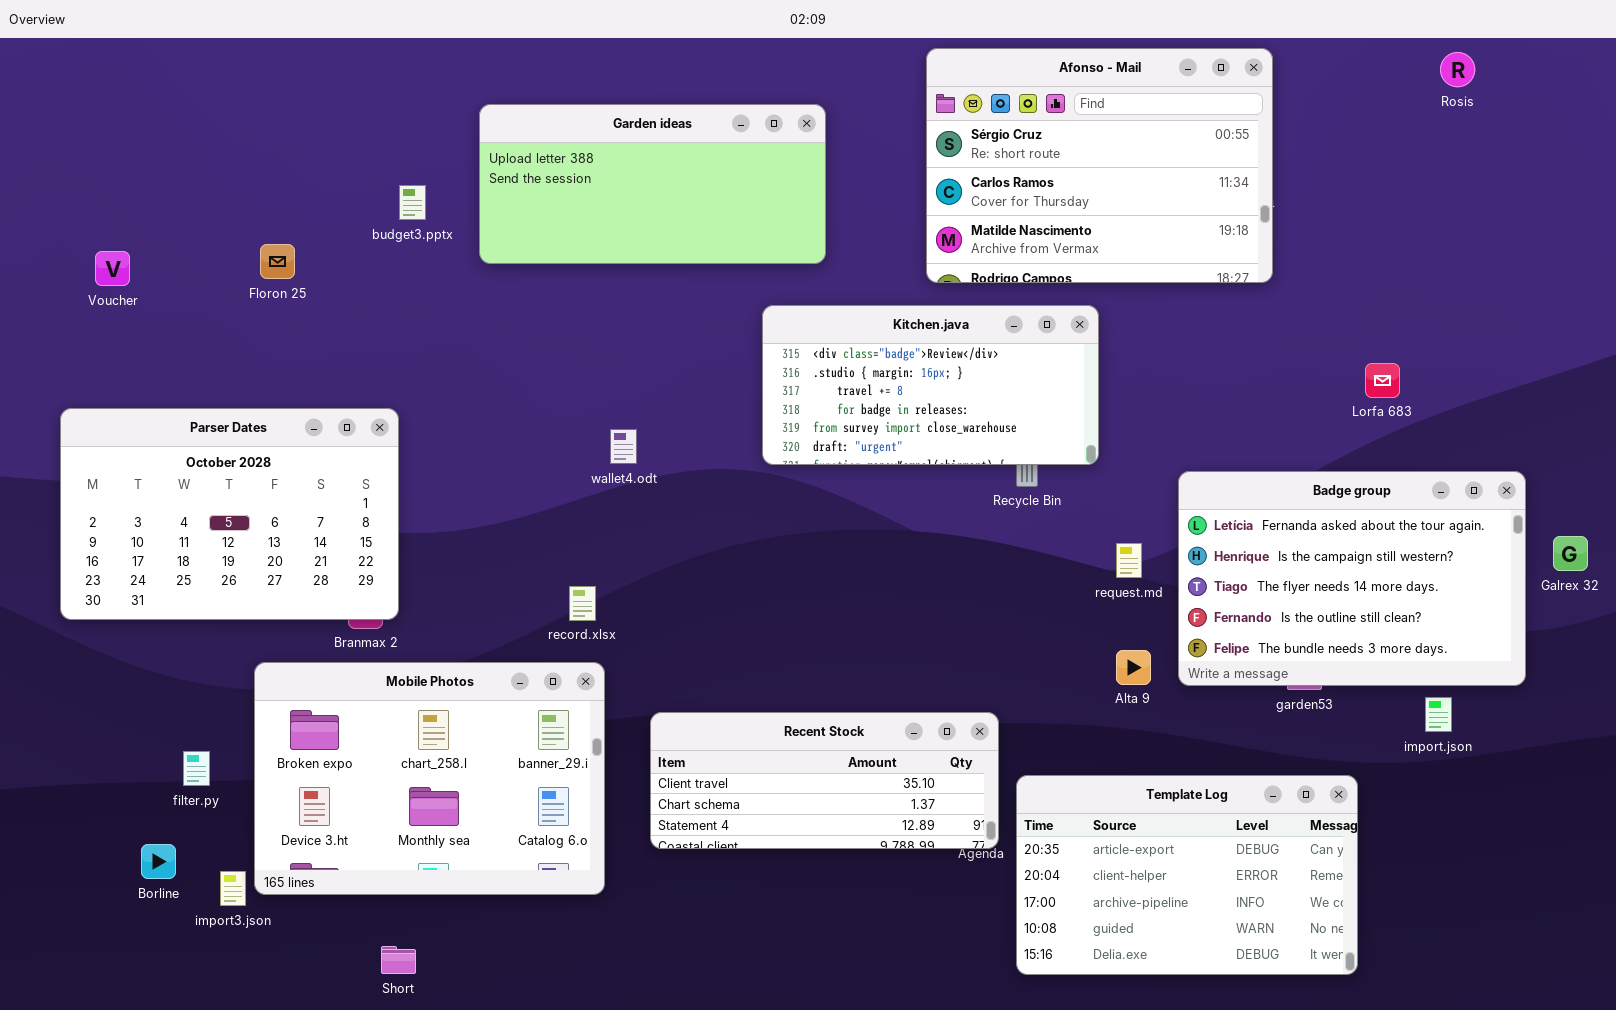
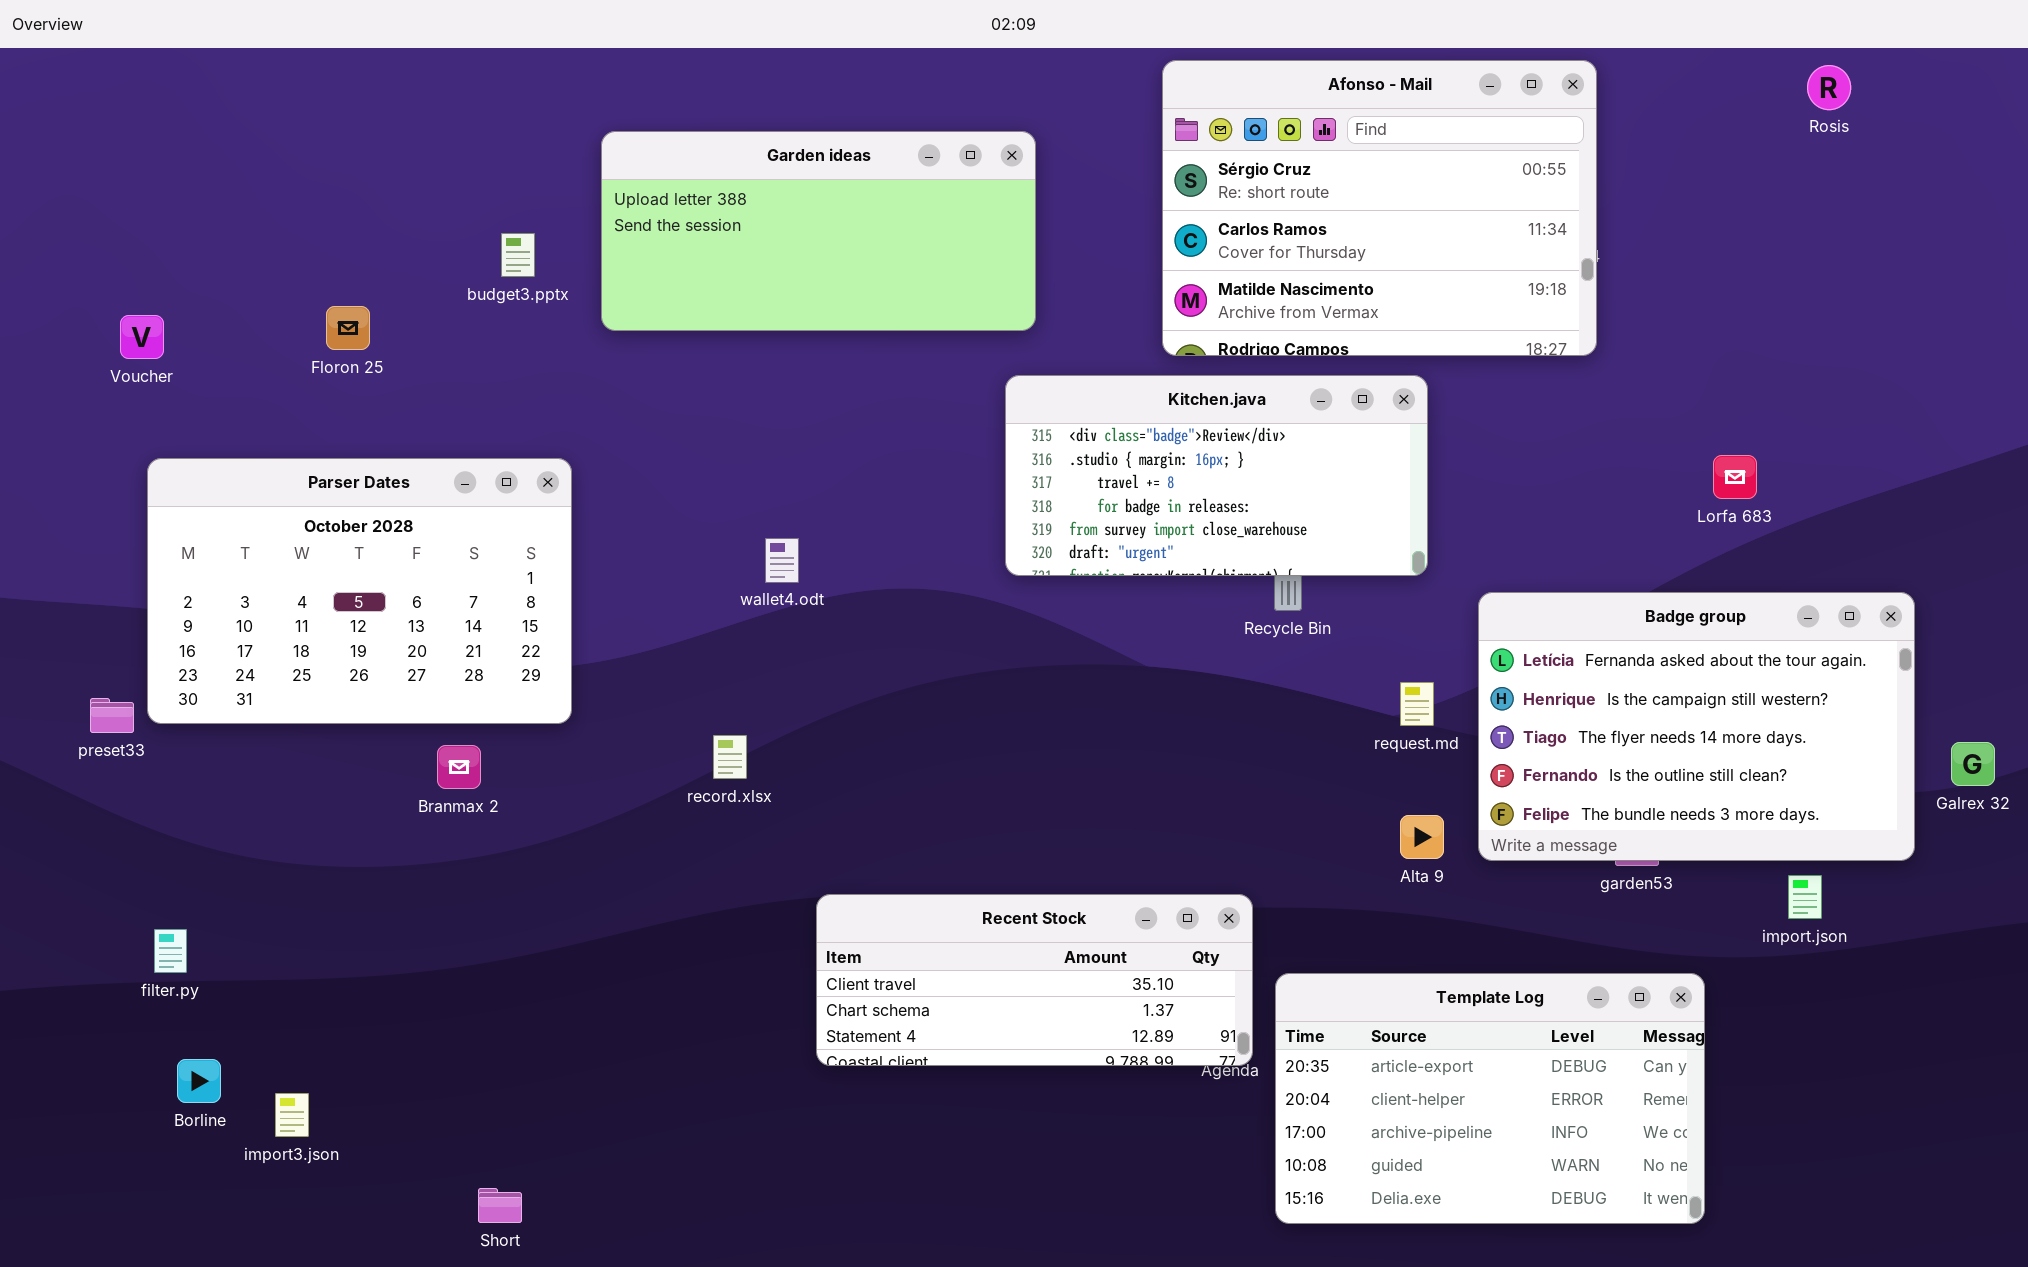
Kitchen.java: [762,305,1099,465] -> [1005,375,1428,576], moved
Parser Dates: [60,408,399,620] -> [147,458,572,724], moved
Galrex 32: [1553,536,1588,571] -> [1951,742,1995,786], moved
Mobile Photos: [254,662,605,895] -> none, closed
filter.py: [183,751,210,786] -> [154,929,187,973], moved

